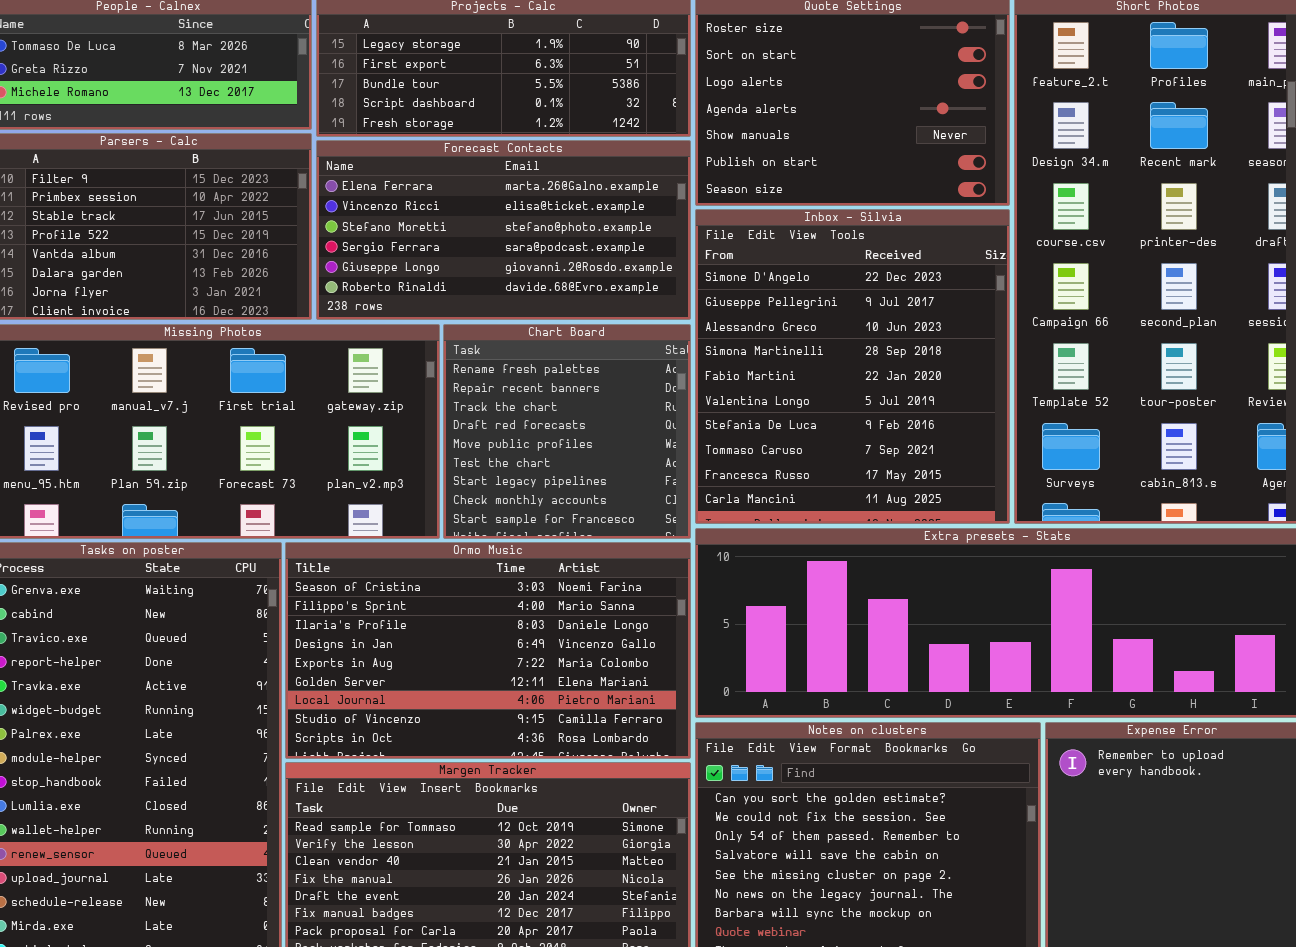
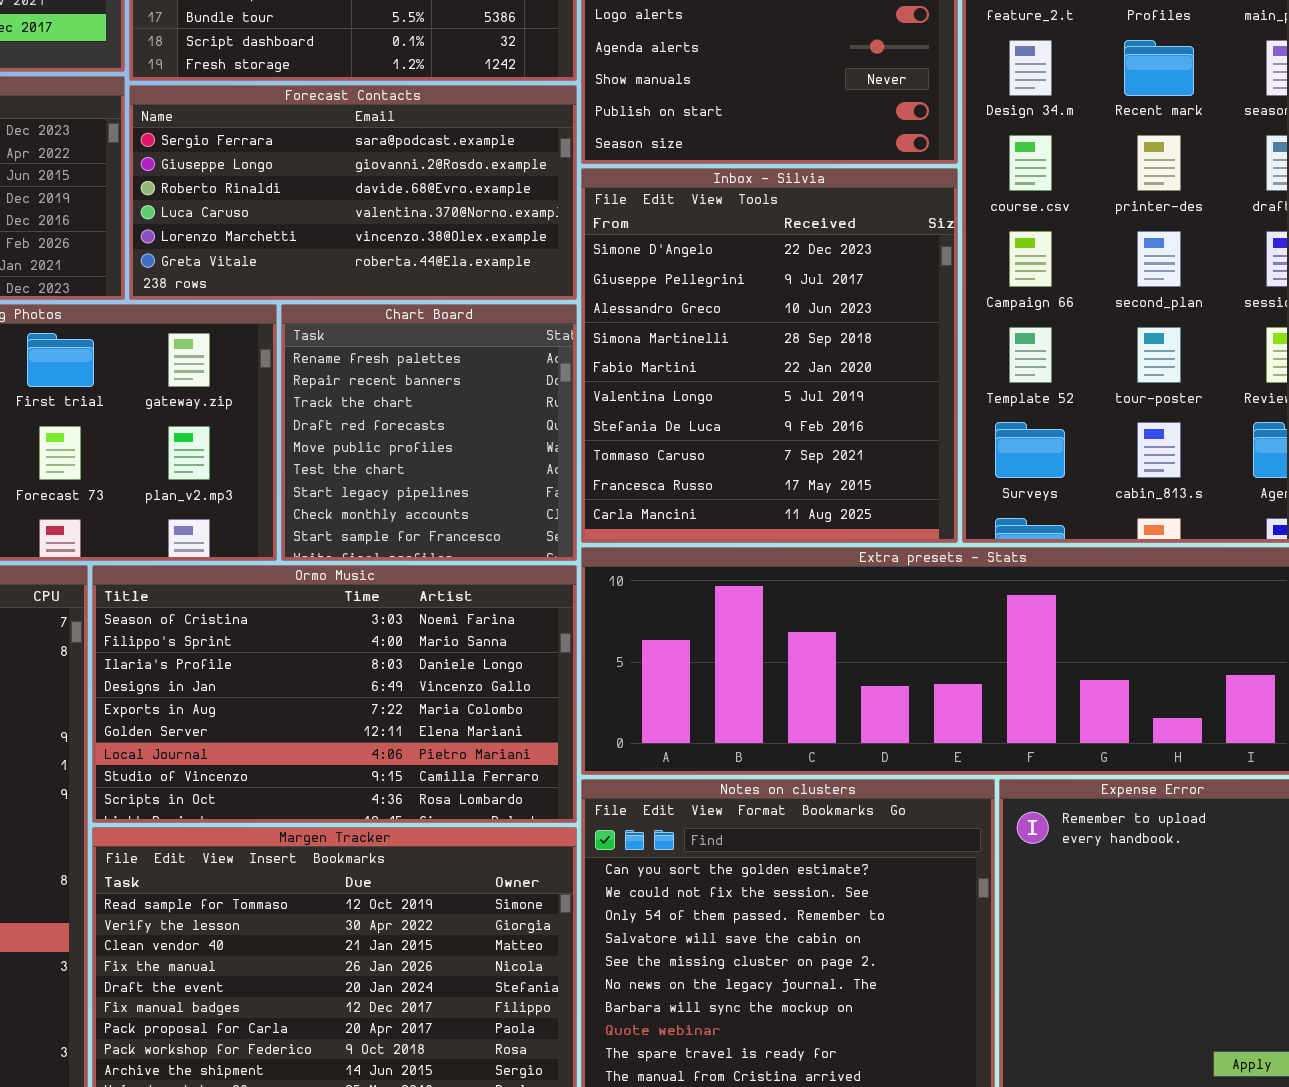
Forecast Contacts: [316,140,691,320] -> [129,85,577,300], scrolled down 3 rows

